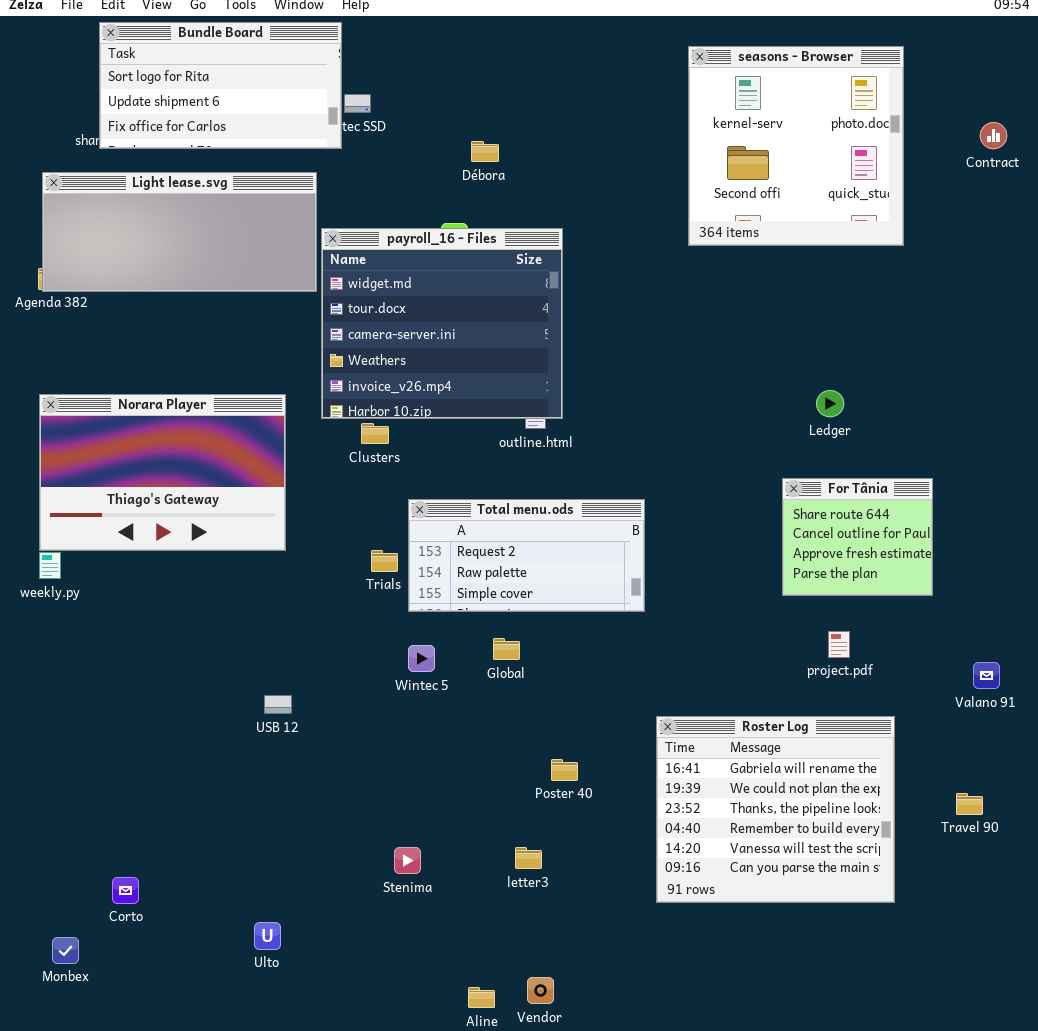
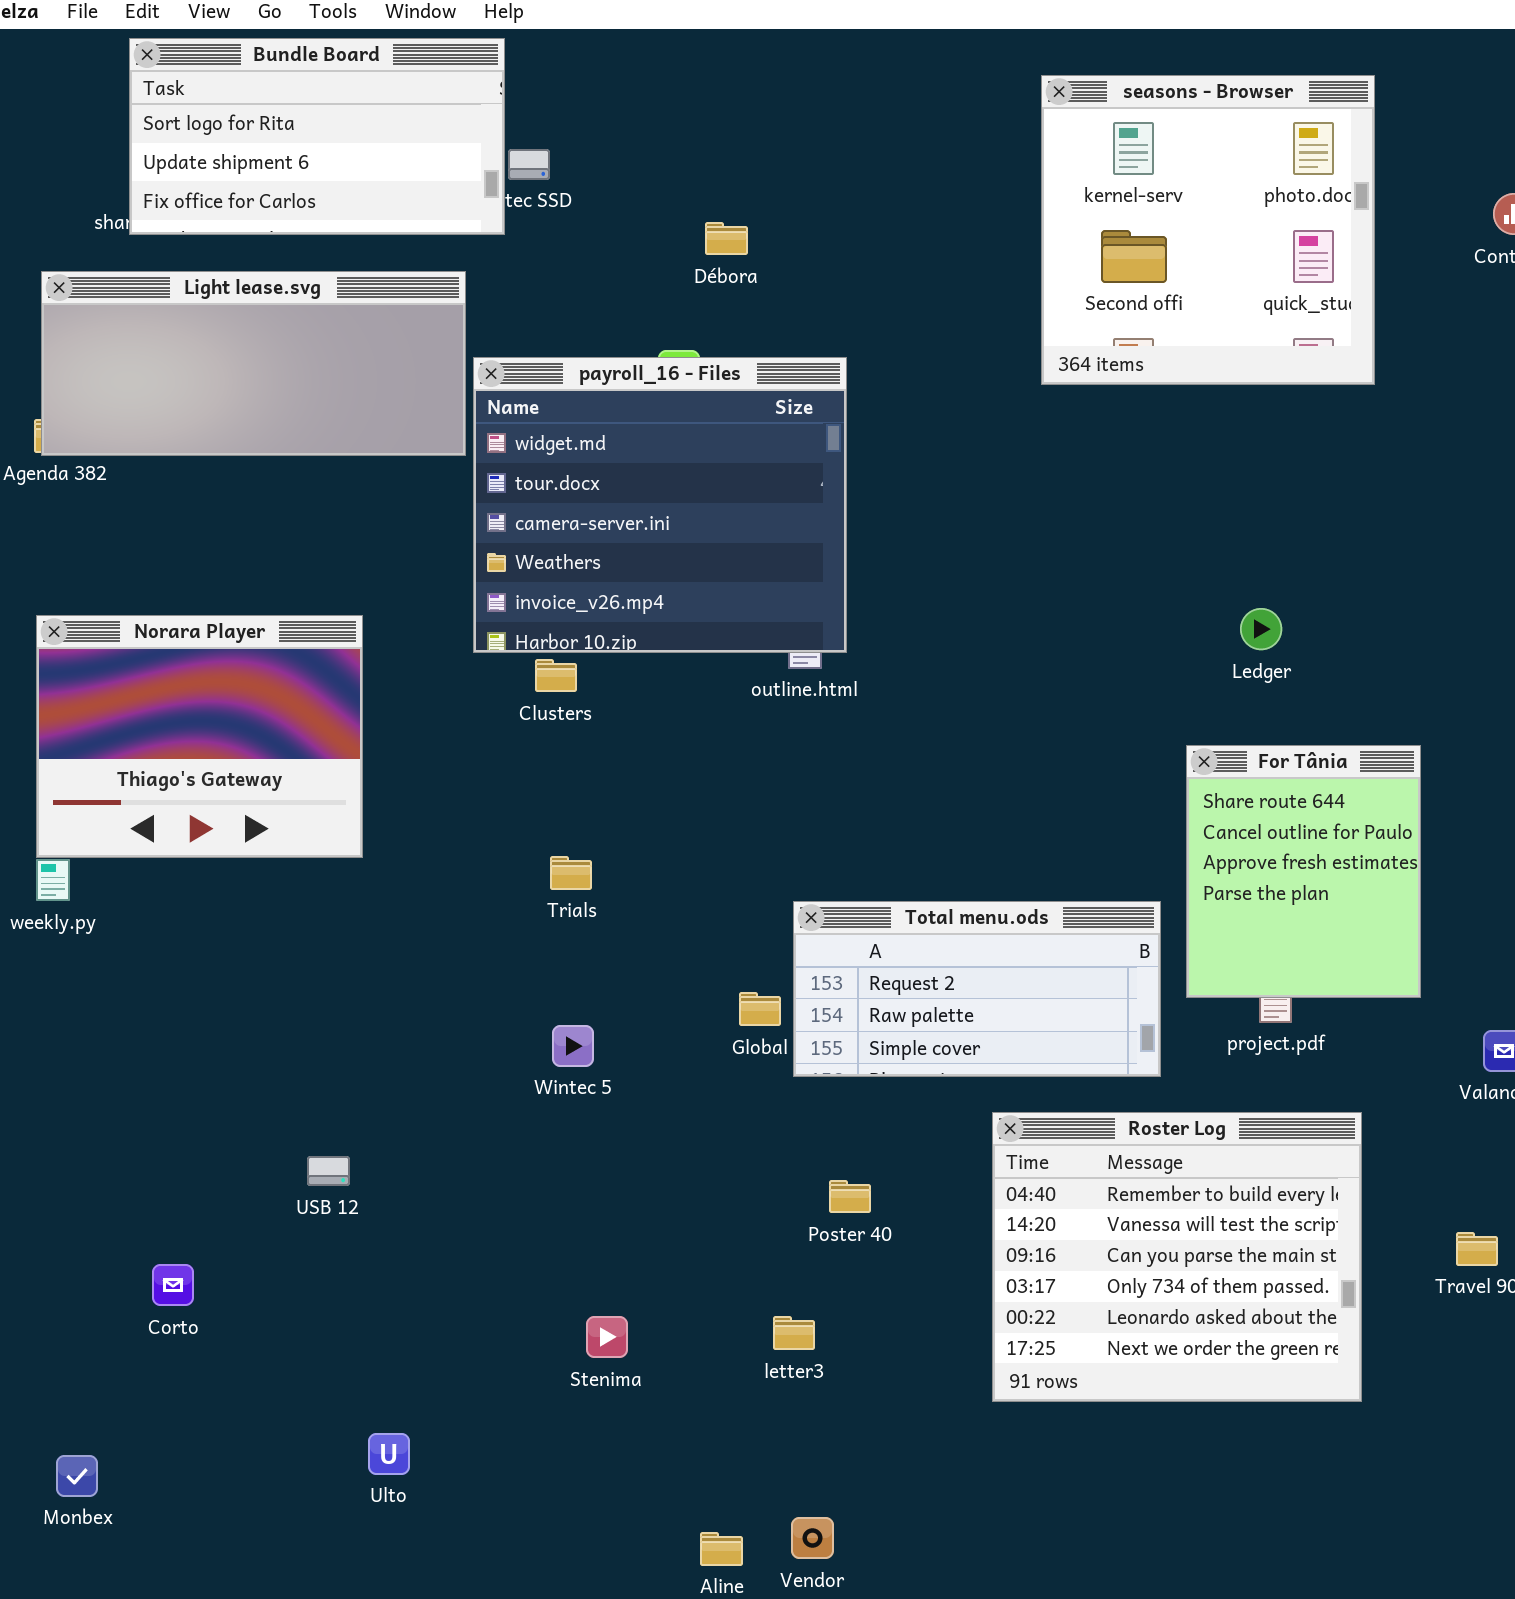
Norara Player: [39,394,286,551] -> [36,615,363,858], resized
For Tânia: [782,478,933,596] -> [1186,745,1421,998], resized
Total menu.ods: [408,499,645,612] -> [793,901,1161,1077], moved
Wintec 5: [408,645,435,672] -> [552,1025,594,1067], moved
USB 12: [264,695,292,714] -> [307,1156,350,1186], moved
Roster Log: [656,716,895,903] -> [992,1112,1362,1402], scrolled down 3 rows
Corto: [112,877,139,904] -> [152,1264,194,1306], moved

